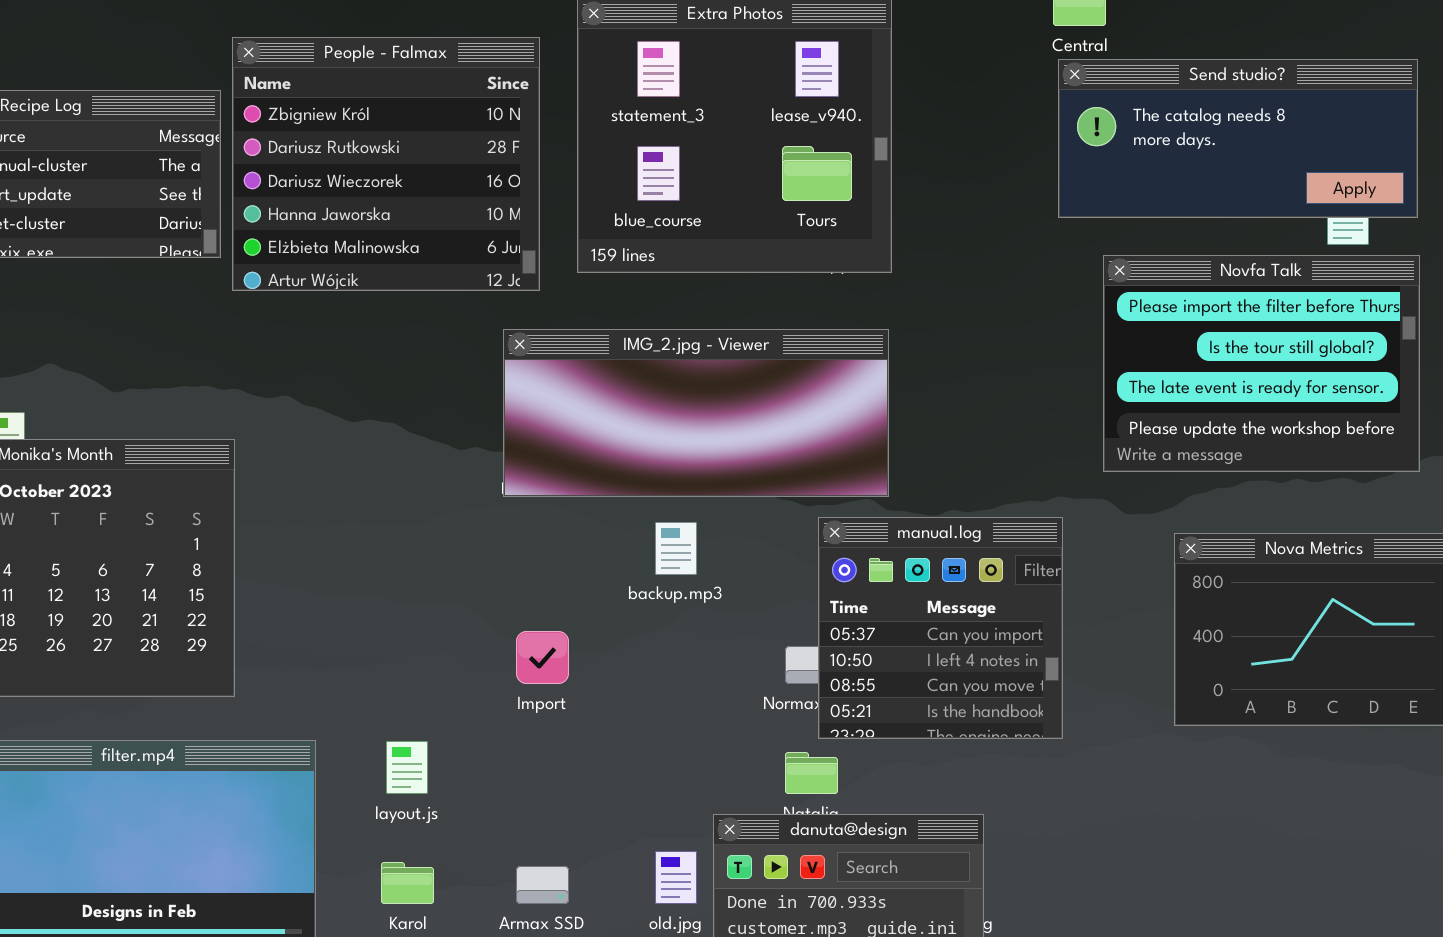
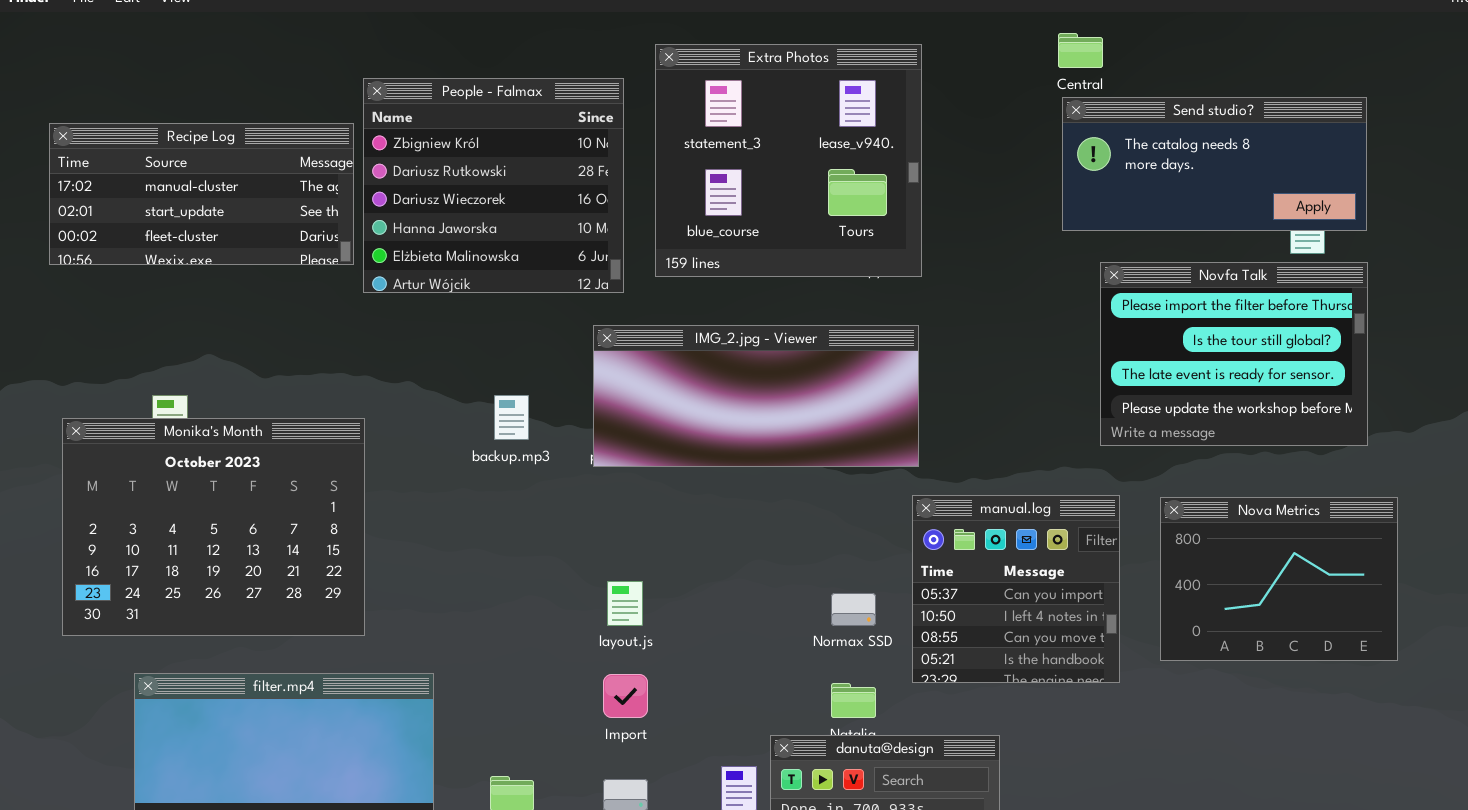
manual.log: [818,517,1063,739] -> [912,495,1120,683], moved
backup.mp3: [655,522,697,575] -> [494,395,529,440], moved
Import: [516,631,569,684] -> [603,674,648,718], moved
layout.js: [386,741,428,794] -> [607,581,643,626], moved

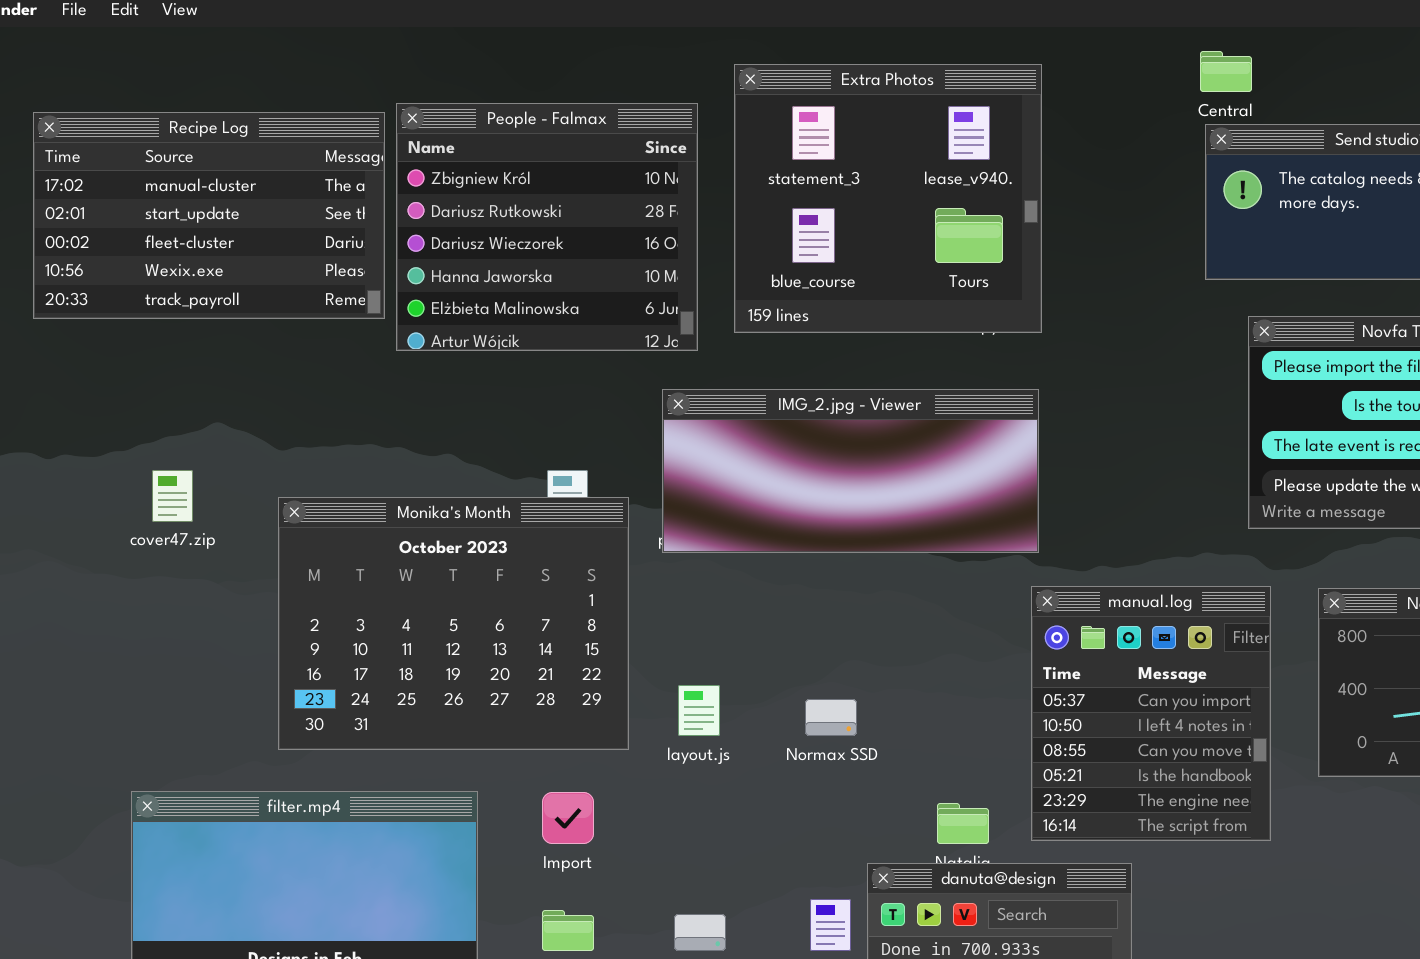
Recipe Log: [49,123,354,265] -> [33,112,385,319], resized
Monika's Month: [62,418,365,636] -> [278,497,629,750], moved
manual.log: [912,495,1120,683] -> [1031,586,1271,841], resized
Normax SSD: [831,593,876,626] -> [805,699,857,736], moved
Import: [603,674,648,718] -> [542,792,594,844], moved

